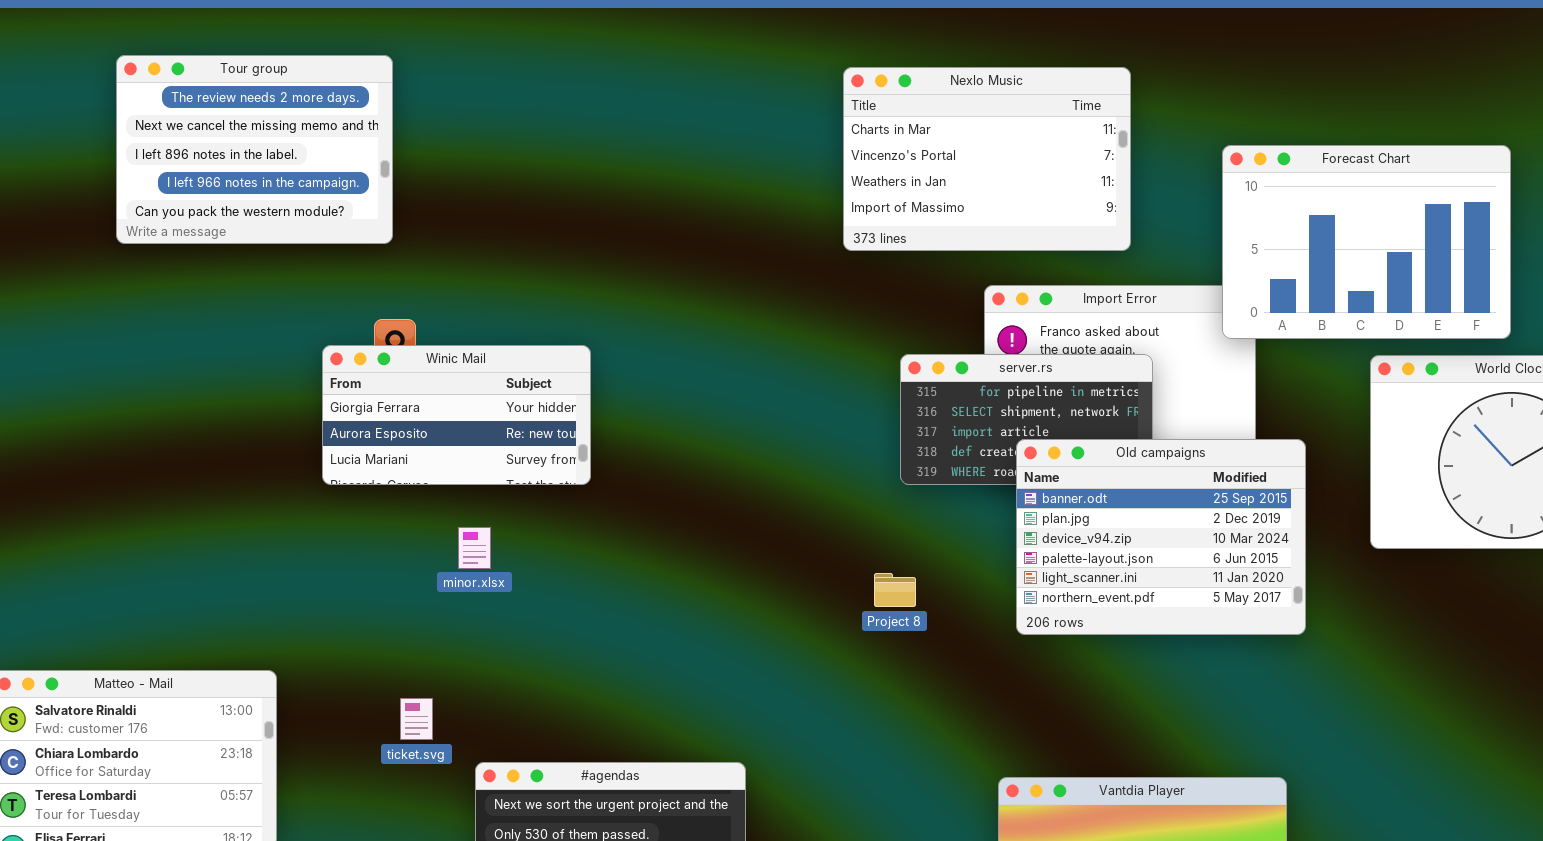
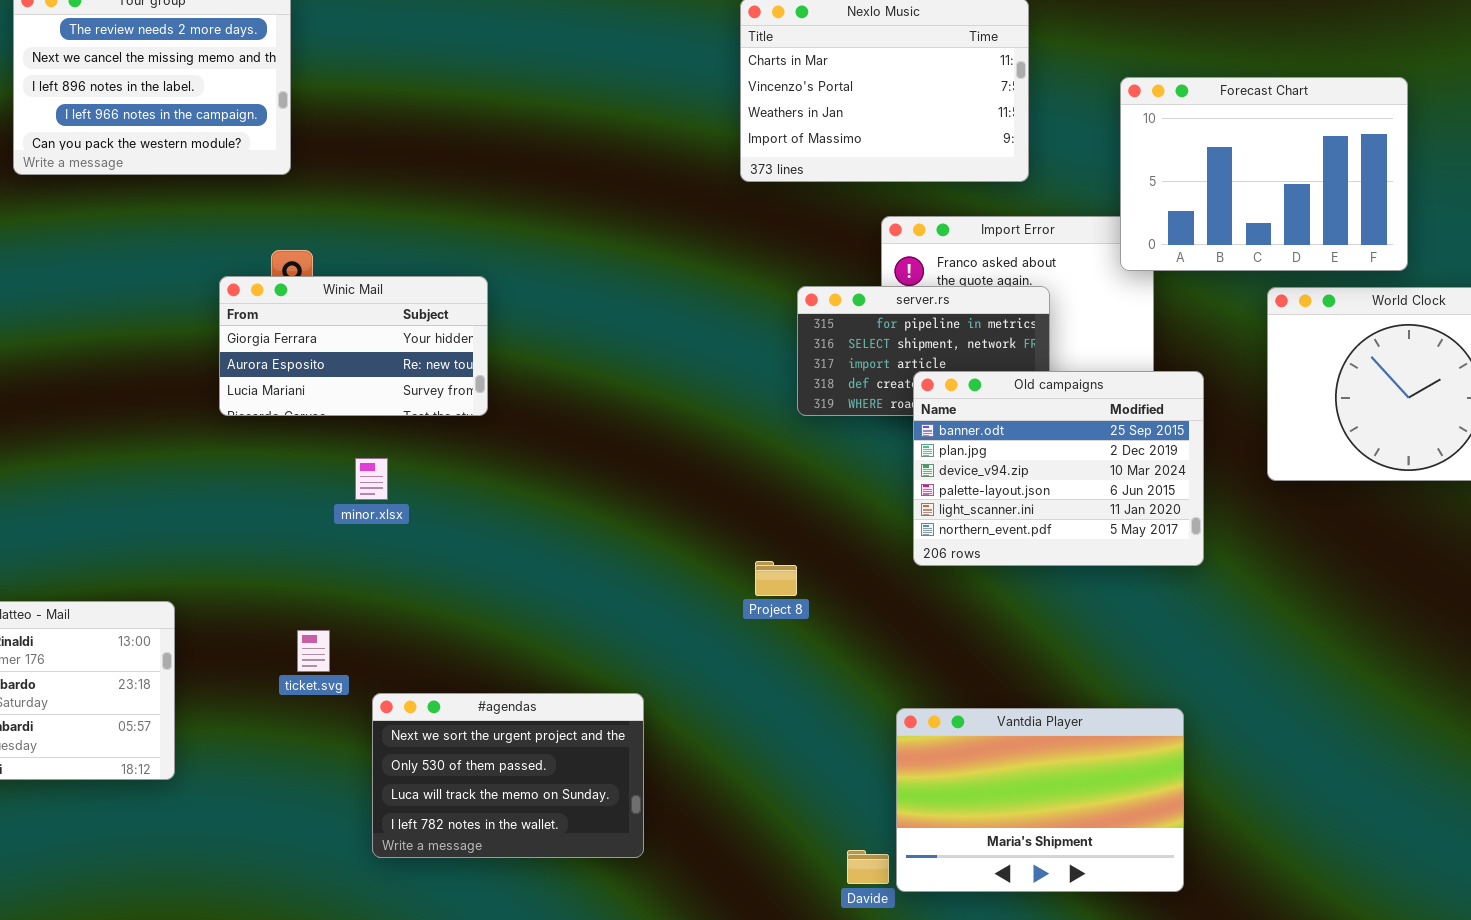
Project 8: [874,573,916,607] -> [755,561,797,596], moved

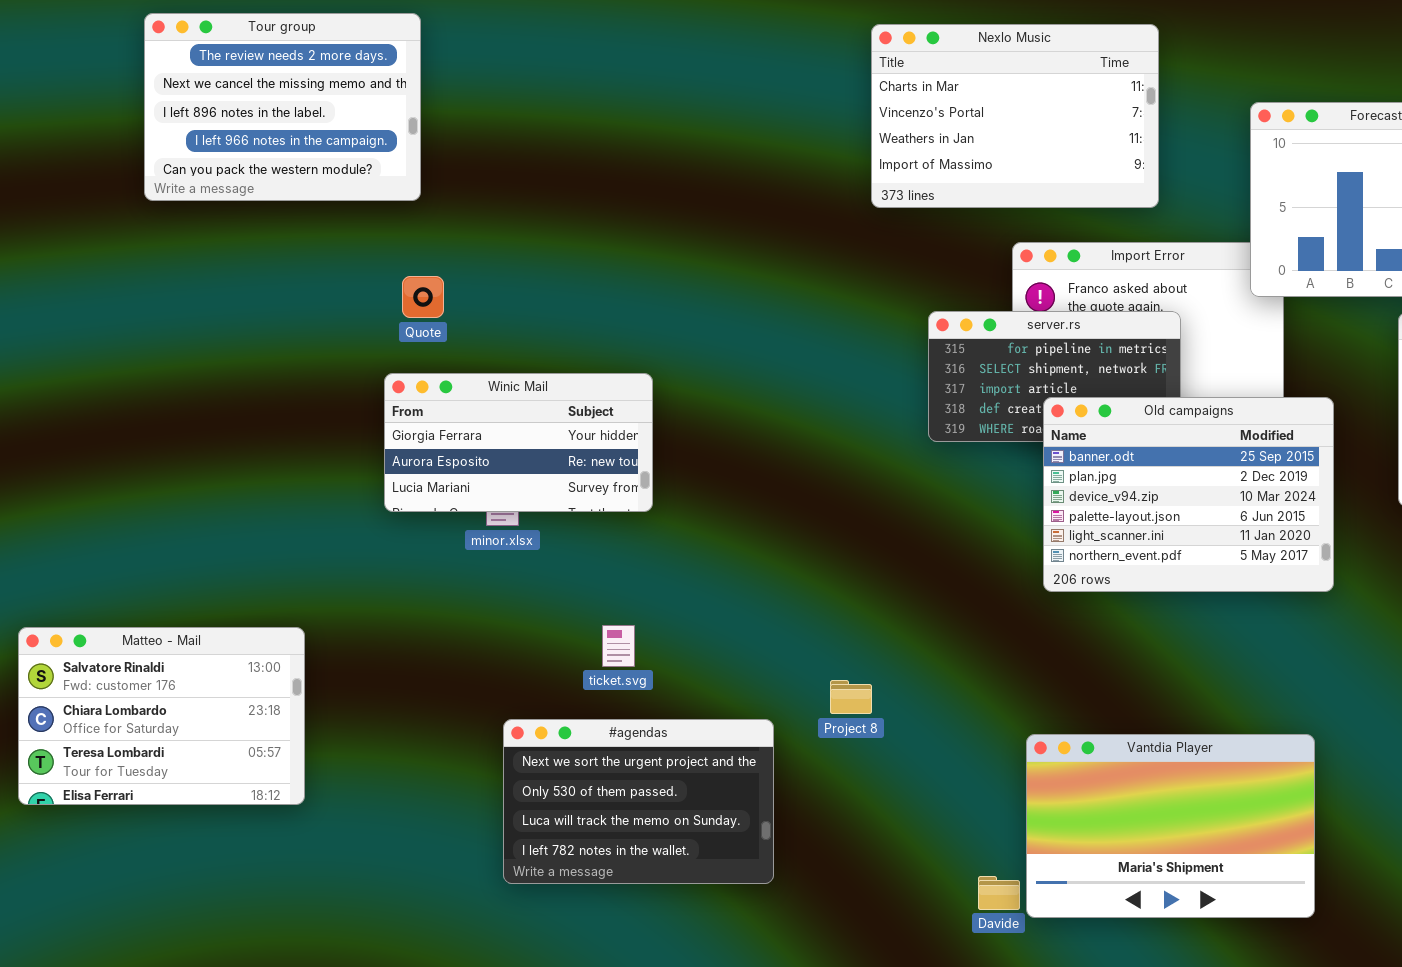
Winic Mail: [219,276,488,416] -> [384,373,653,512], moved
Project 8: [755,561,797,596] -> [830,680,872,714], moved
ticket.svg: [297,630,330,672] -> [602,625,635,667], moved

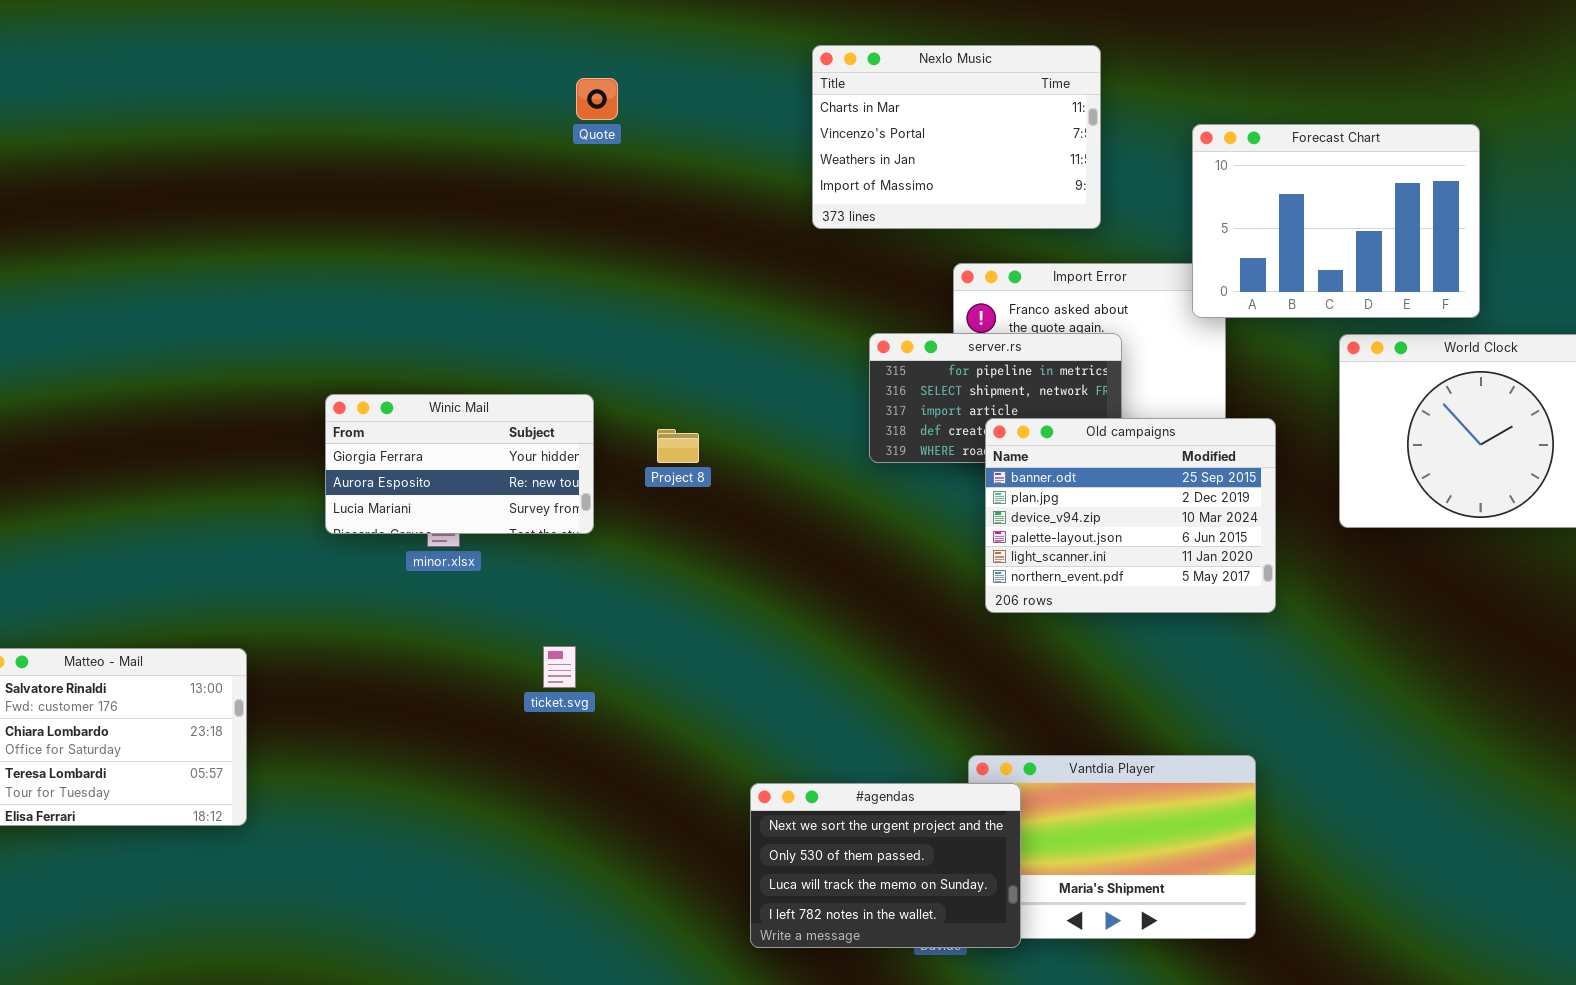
Tour group: [144,13,421,201] -> none, closed
Quote: [402,276,444,318] -> [576,78,618,120], moved
Project 8: [830,680,872,714] -> [657,429,699,463], moved
#agendas: [503,719,774,884] -> [750,783,1021,948], moved

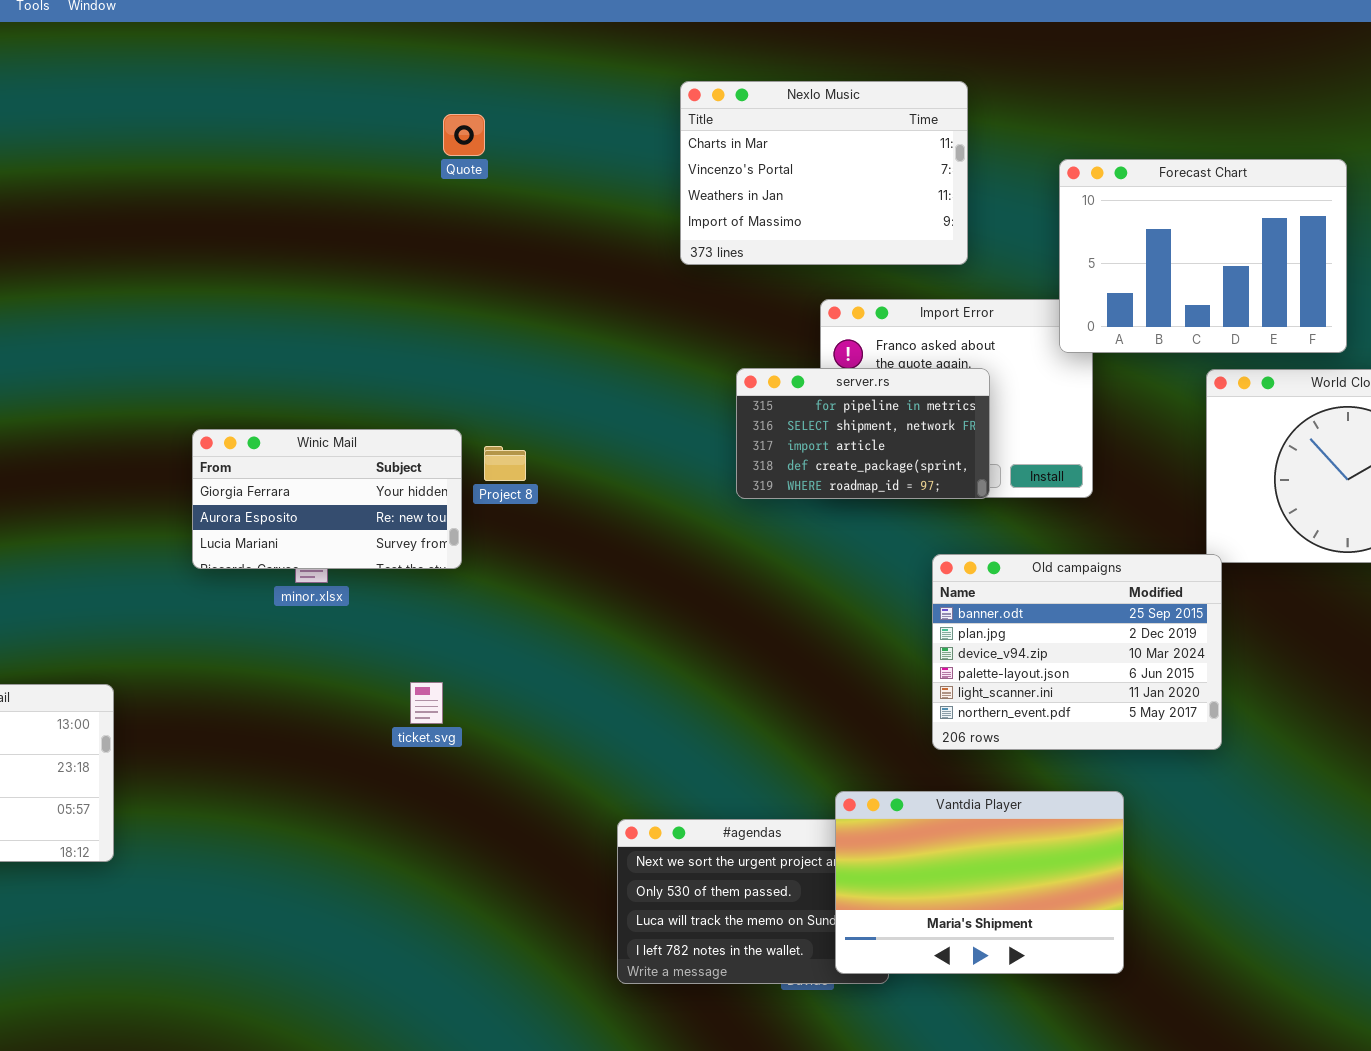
Old campaigns: [985,418,1276,613] -> [932,554,1222,750], moved
Project 8: [657,429,699,463] -> [484,446,526,481], moved
Vantdia Player: [968,755,1256,939] -> [835,791,1124,974], raised

